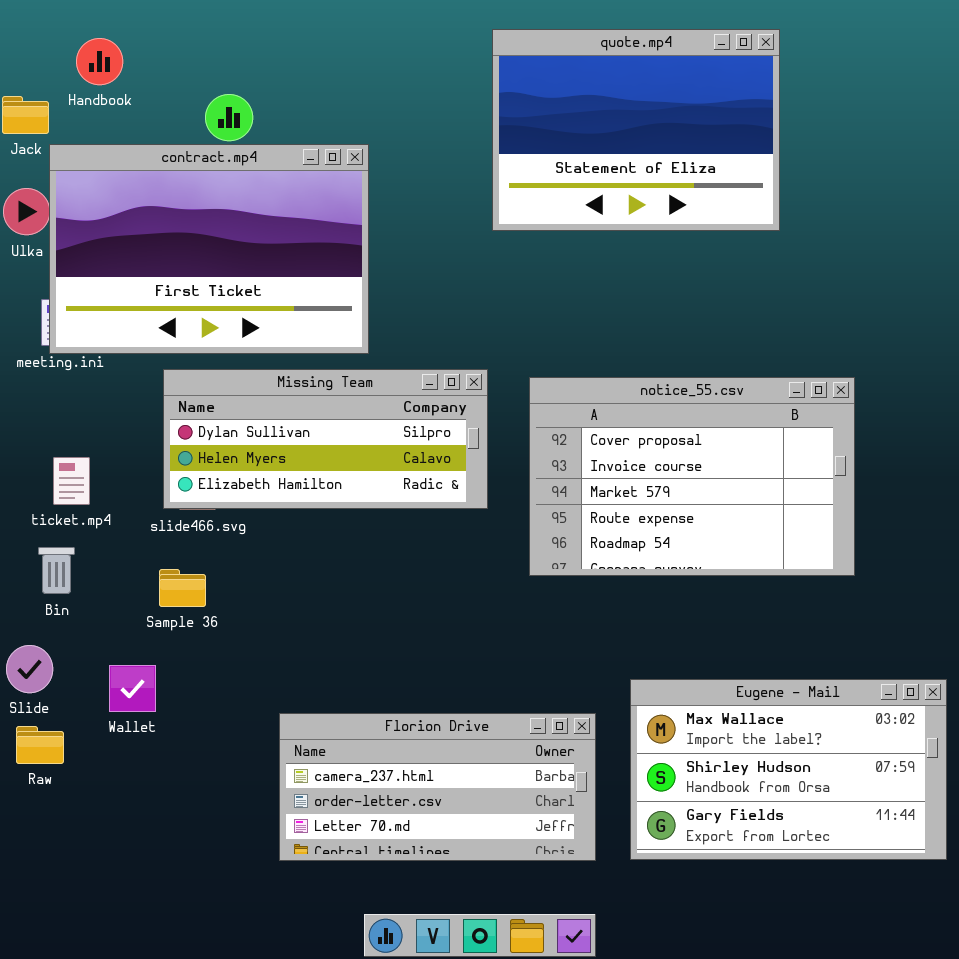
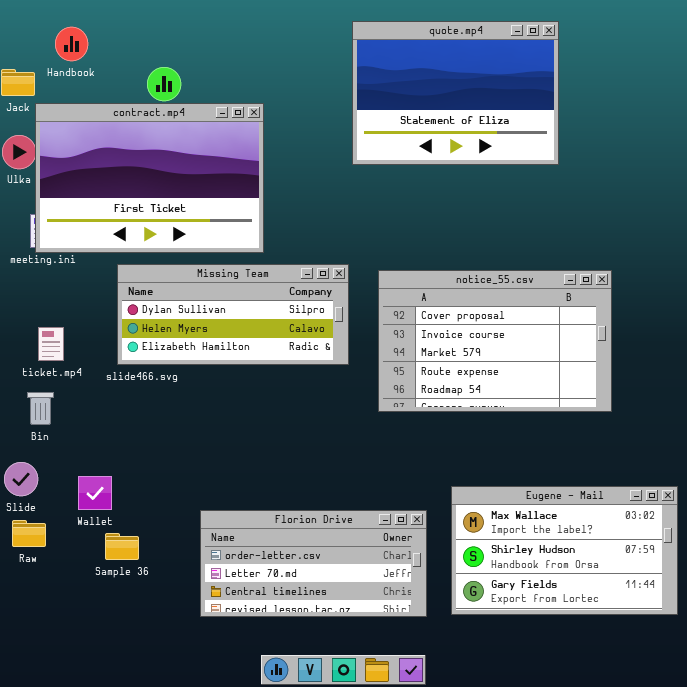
Sample 36: [159,569,206,607] -> [105,533,139,560], moved
Florion Drive: [279,713,596,861] -> [200,510,427,617], scrolled down 1 row

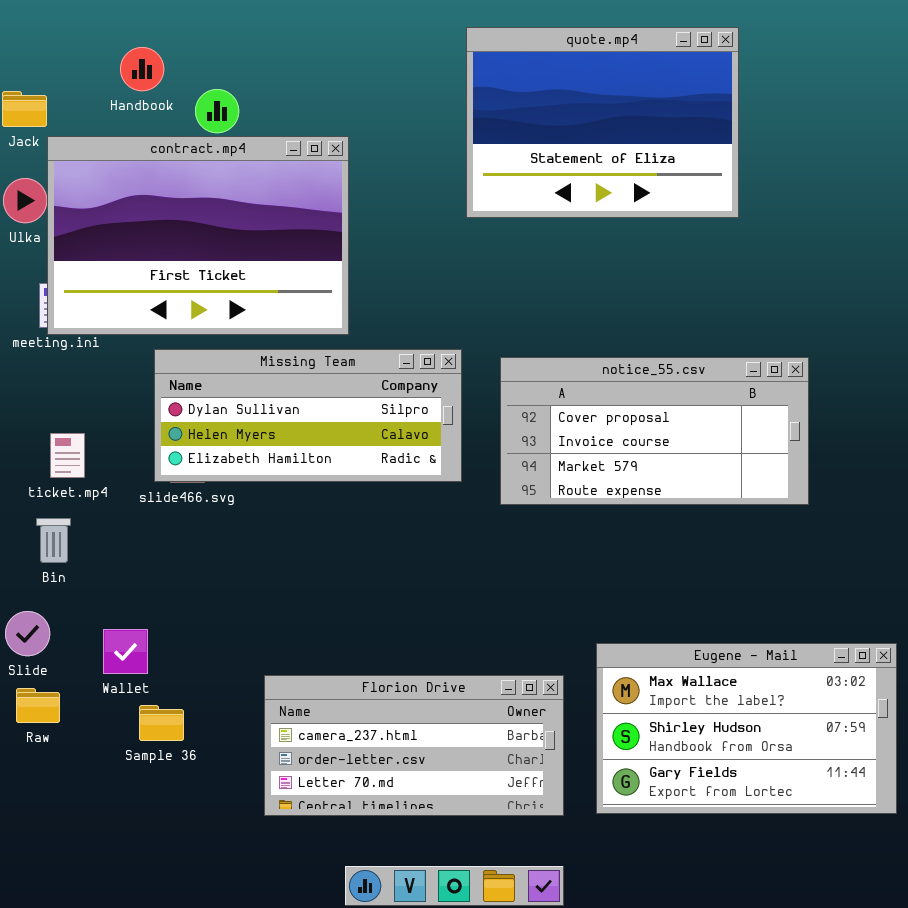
Handbook: [55,27,88,61] -> [120,47,164,91], moved
notice_55.csv: [378,270,612,412] -> [500,357,809,505], resized
Florion Drive: [200,510,427,617] -> [264,675,564,816], scrolled up 1 row

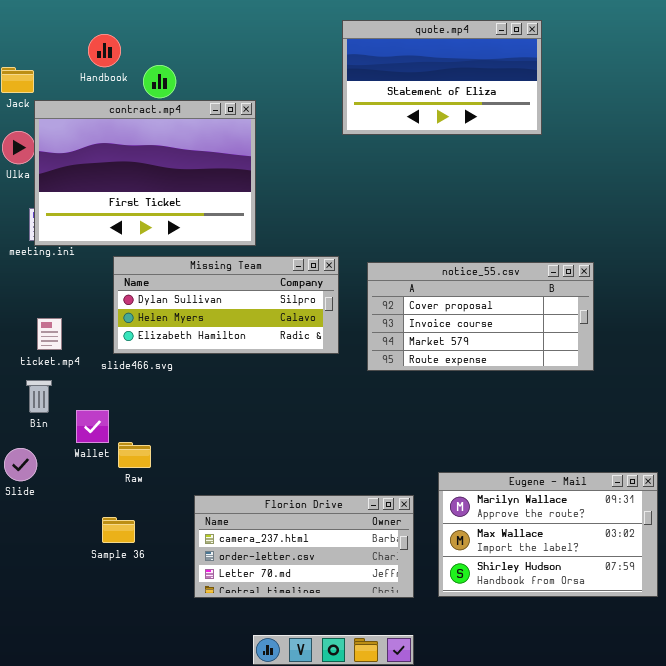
quote.mp4: [466,27,739,218] -> [342,20,542,135], resized
Wallet: [103,629,148,674] -> [76,410,109,443], moved
Eugene - Mail: [596,643,897,814] -> [438,472,658,597], scrolled up 1 row
Raw: [16,688,60,723] -> [118,442,151,468], moved

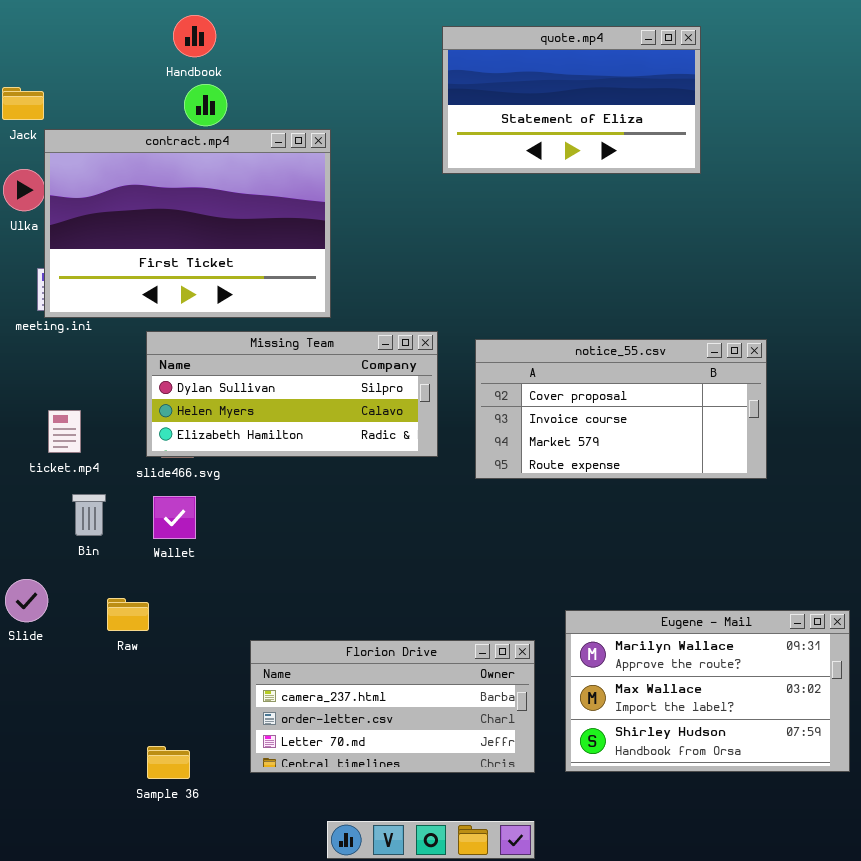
Handbook: [88,34,121,67] -> [173,15,216,57], moved
Bin: [26,380,52,413] -> [72,494,106,536], moved
Wallet: [76,410,109,443] -> [153,496,196,539], moved
Raw: [118,442,151,468] -> [107,598,149,631], moved
Sample 36: [102,517,135,543] -> [147,746,190,779], moved

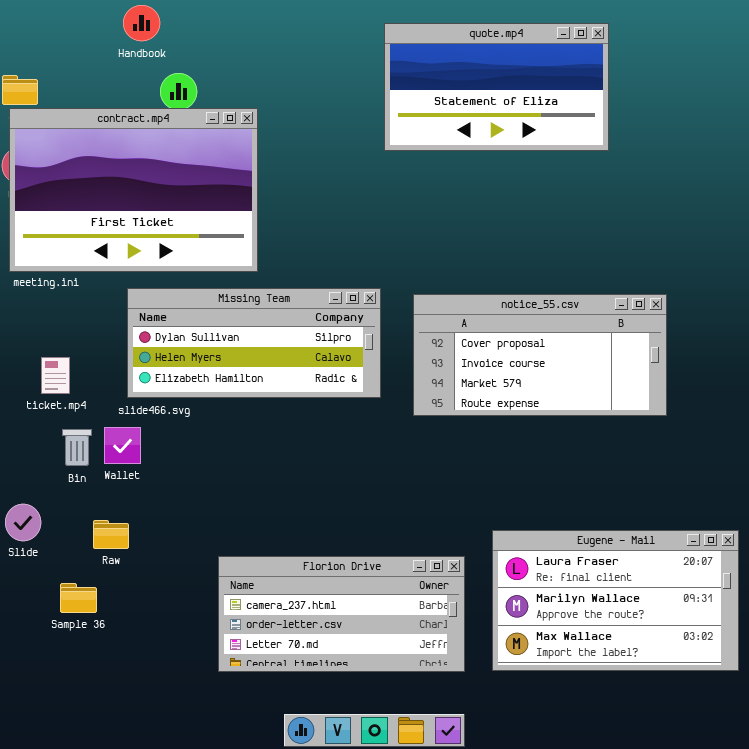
Handbook: [173,15,216,57] -> [123,5,160,41], moved
contract.mp4: [44,129,331,318] -> [9,108,258,272], moved
Wallet: [153,496,196,539] -> [104,427,141,464], moved
Eugene - Mail: [565,610,850,772] -> [492,530,739,671], scrolled up 1 row
Sample 36: [147,746,190,779] -> [60,583,97,613], moved

